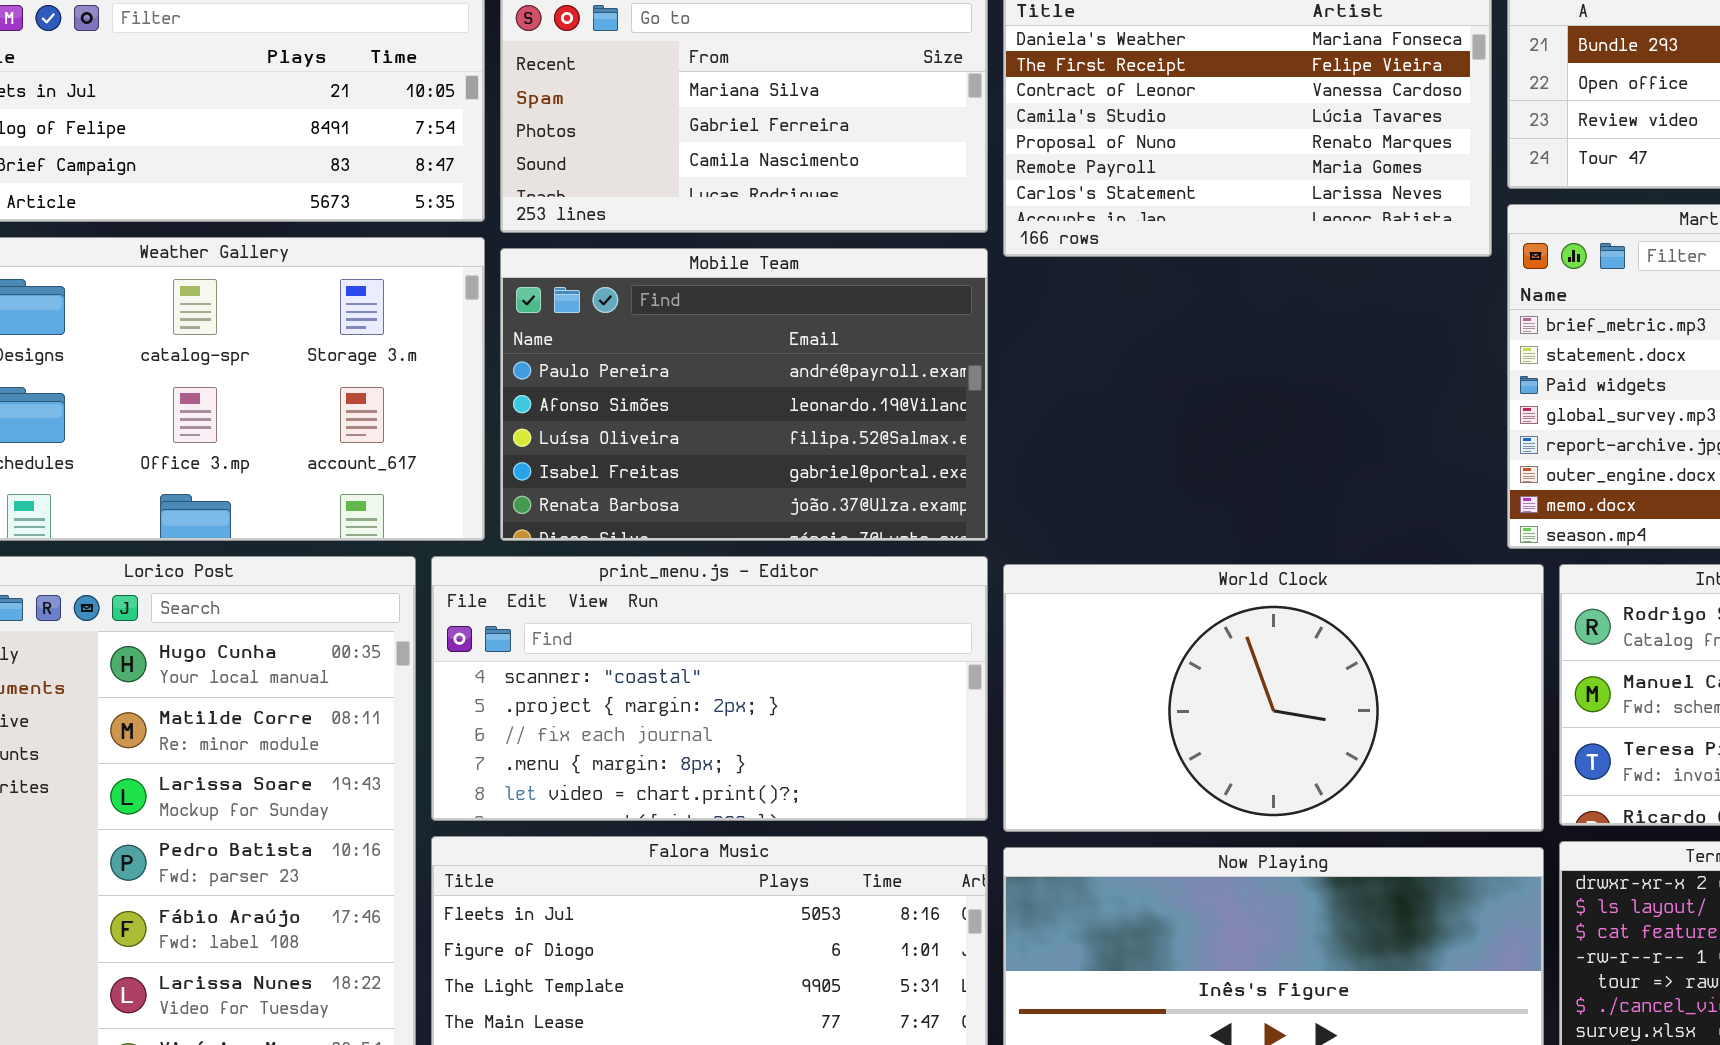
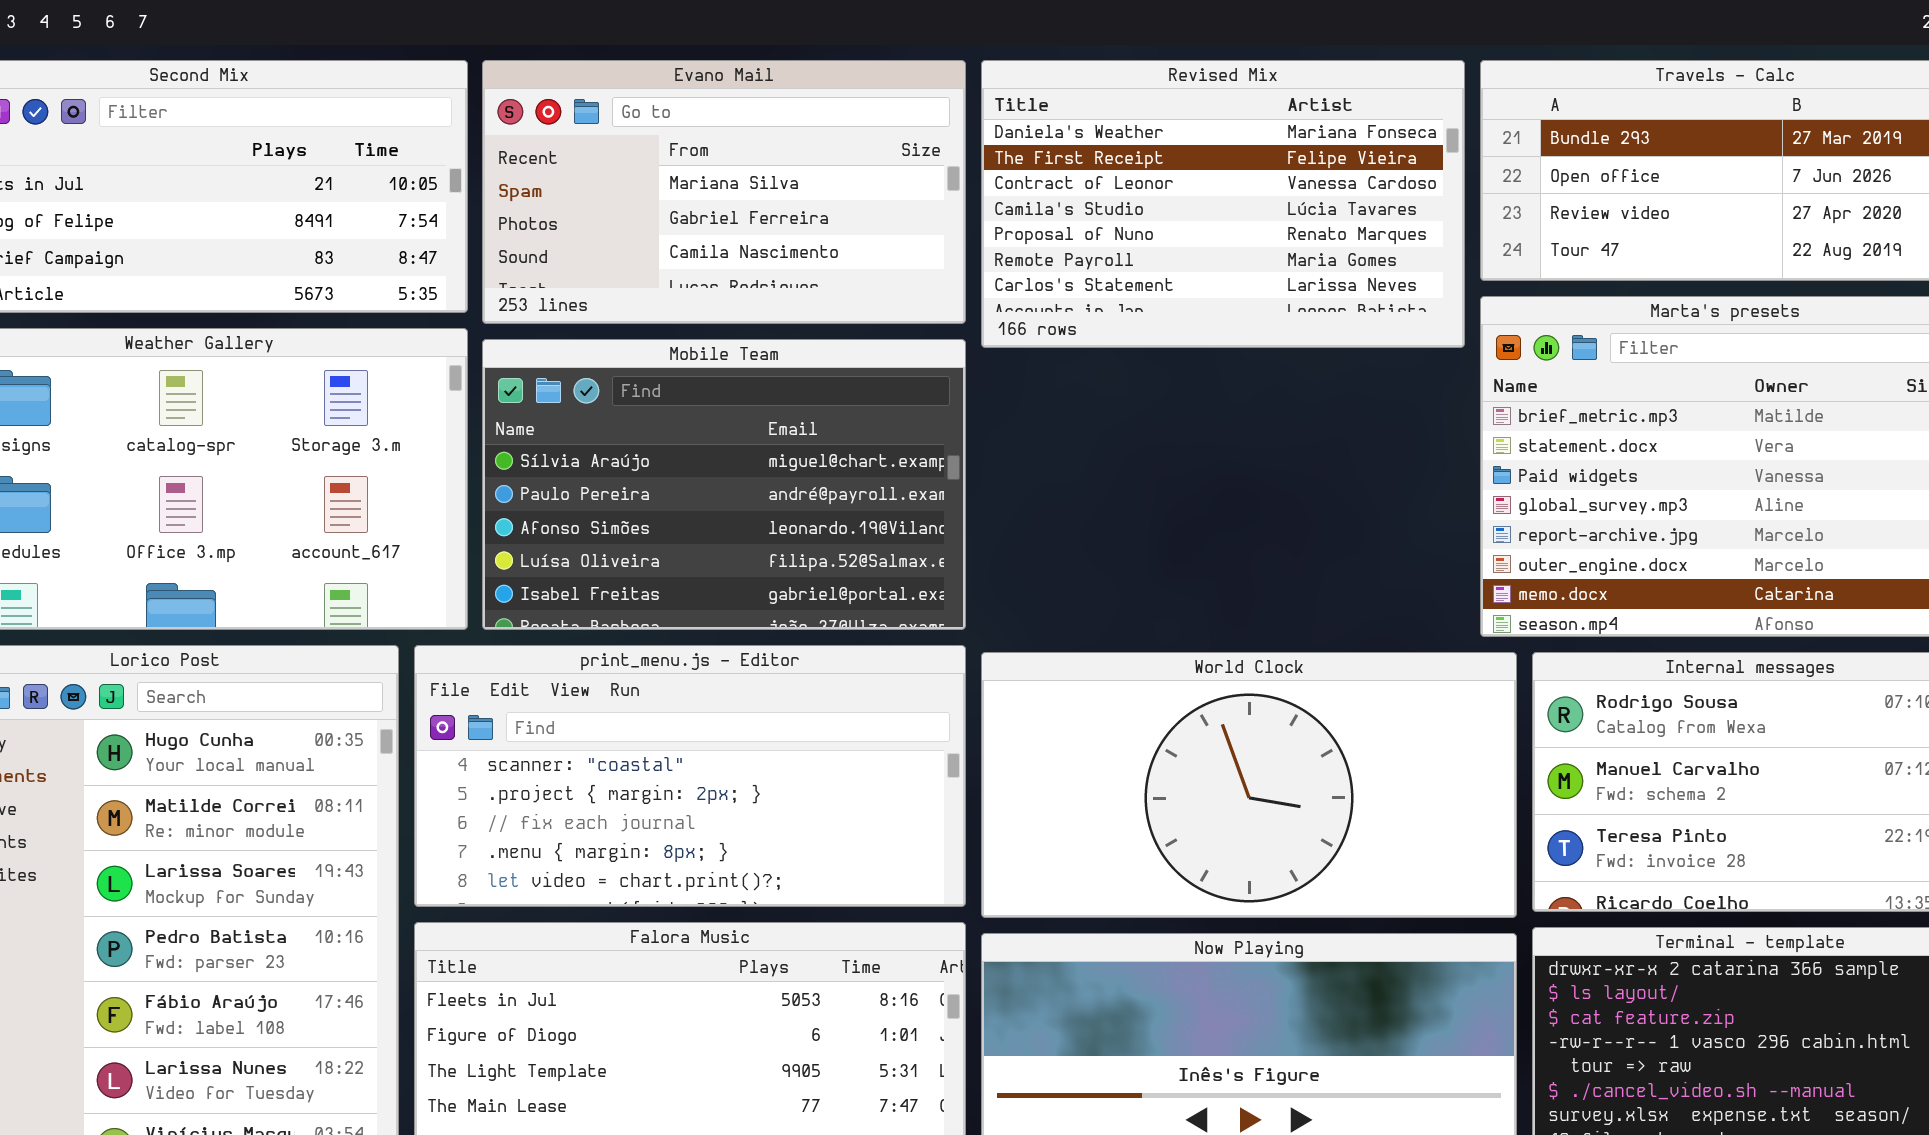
Mobile Team: [500,248,988,541] -> [482,339,966,630], scrolled up 1 row

